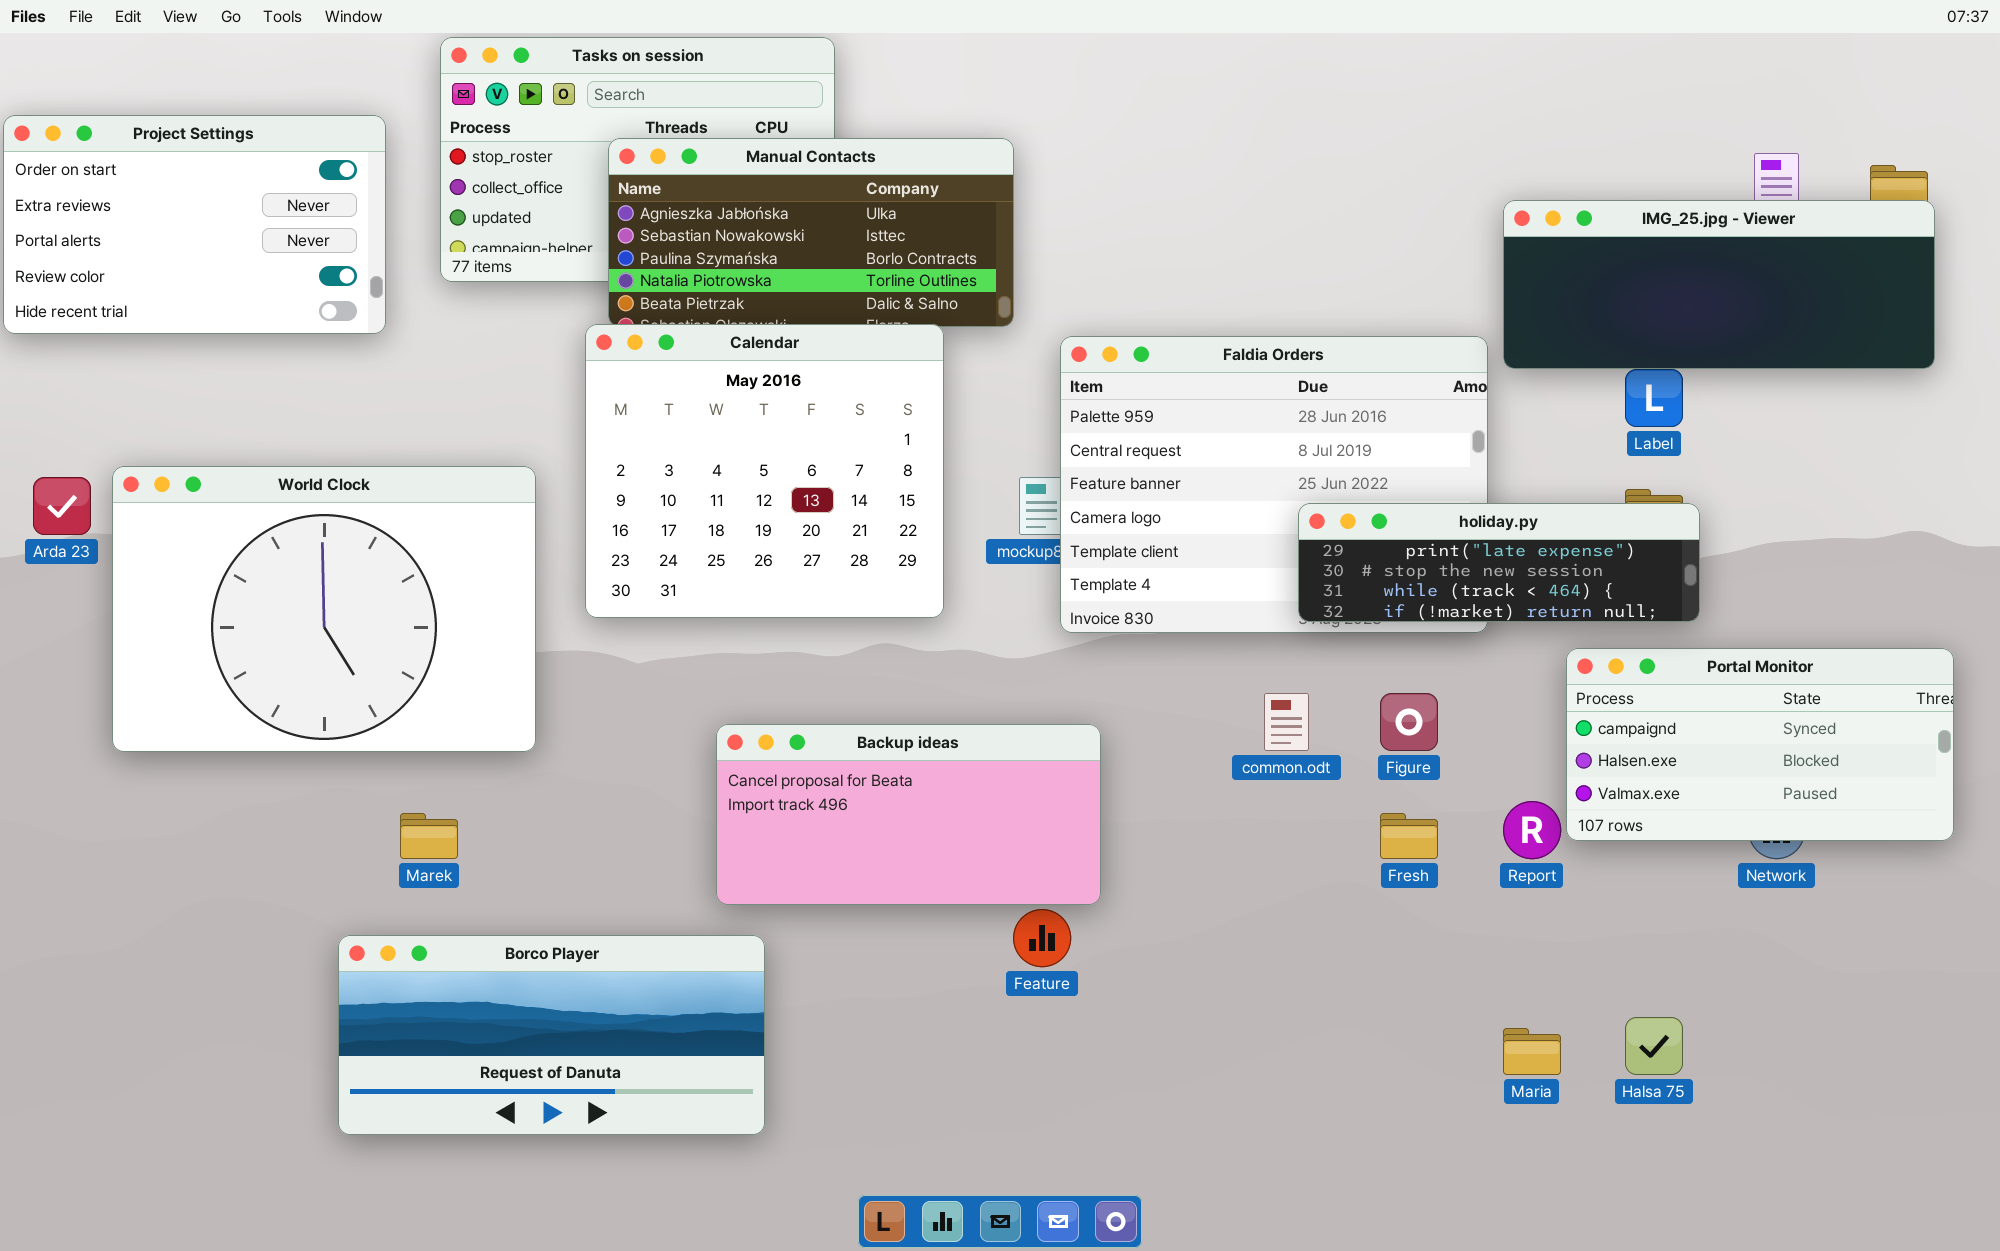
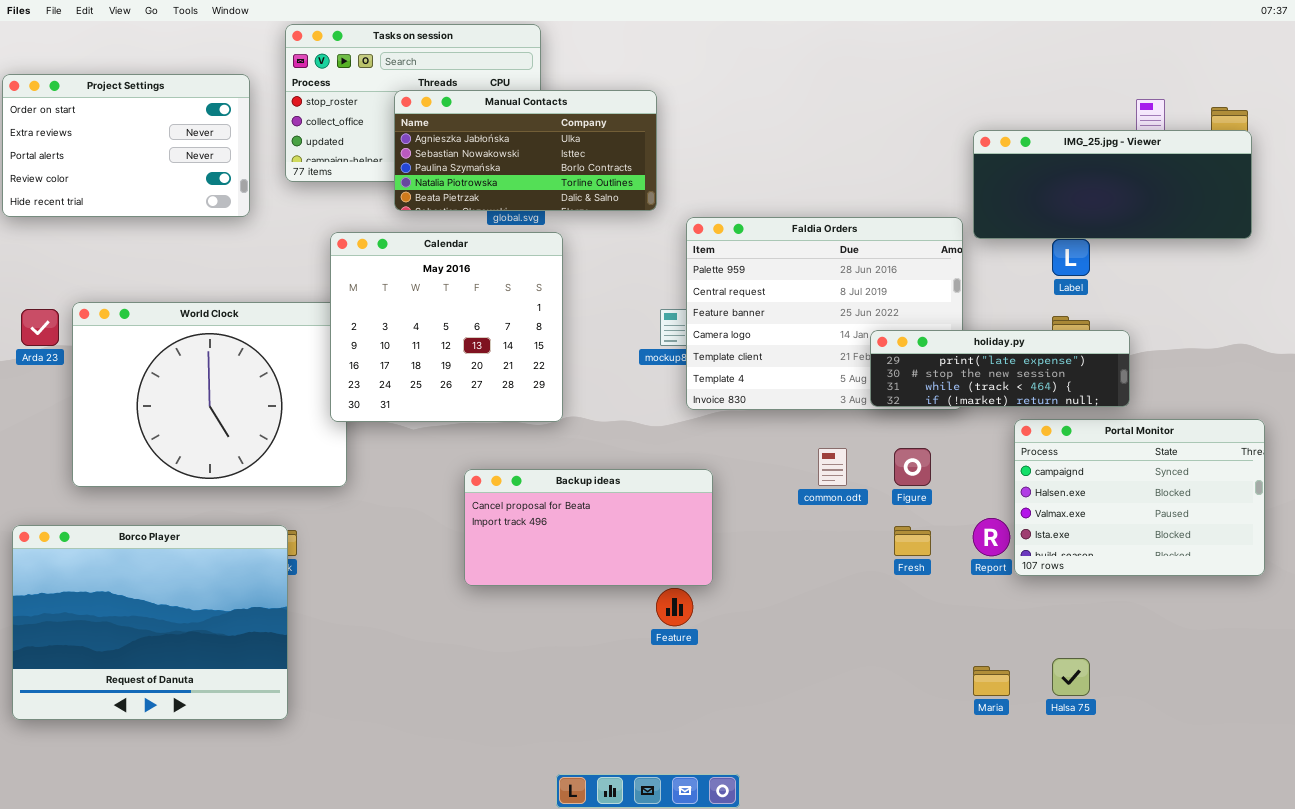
Calendar: [585,324,944,618] -> [330,232,563,422], moved
holiday.py: [1298,503,1700,622] -> [870,330,1130,407], moved
Portal Monitor: [1566,648,1954,841] -> [1014,419,1265,576], resized
Borco Player: [338,935,765,1135] -> [12,525,288,720], moved, resized

